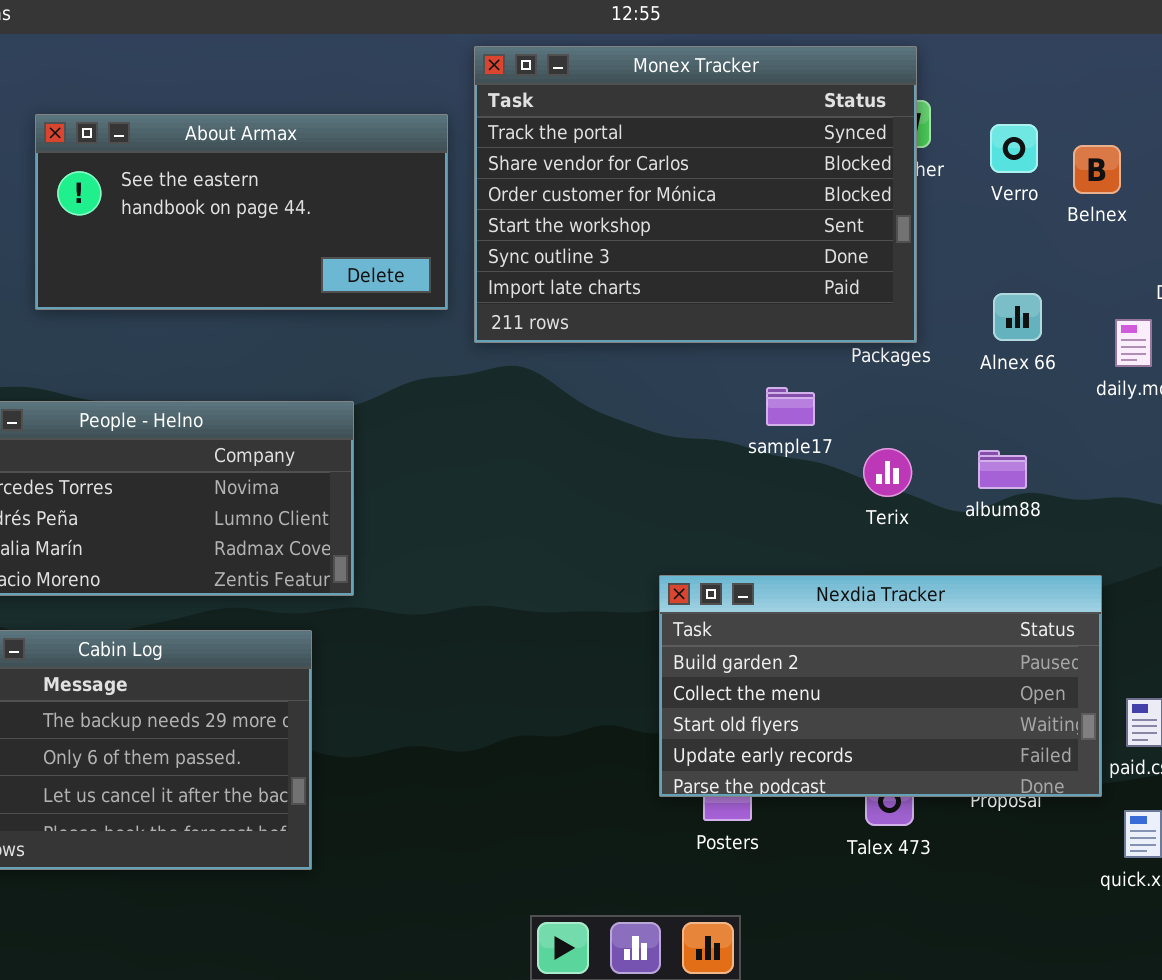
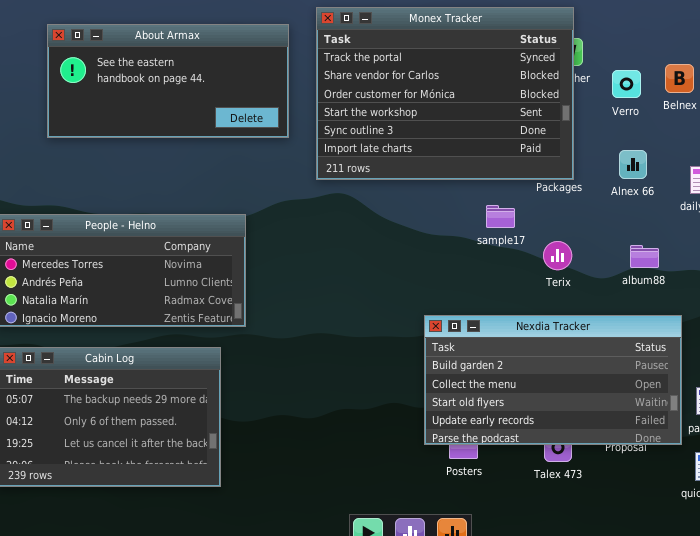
About Armax: [35,114,448,310] -> [47,24,289,138], moved
Verro: [990,124,1038,173] -> [612,70,641,98], moved
album88: [978,450,1027,489] -> [630,245,659,268], moved

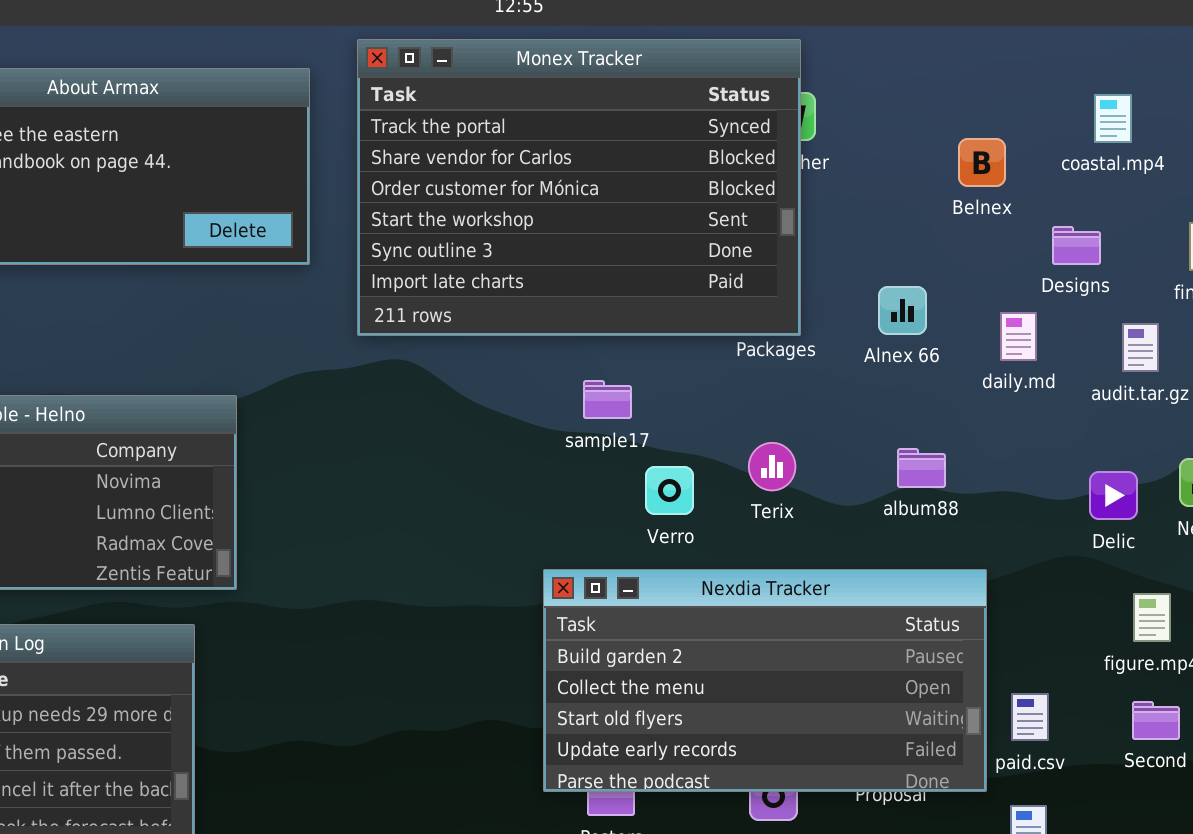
Verro: [612,70,641,98] -> [645,466,694,515], moved
sample17: [486,205,515,228] -> [583,380,632,419], moved

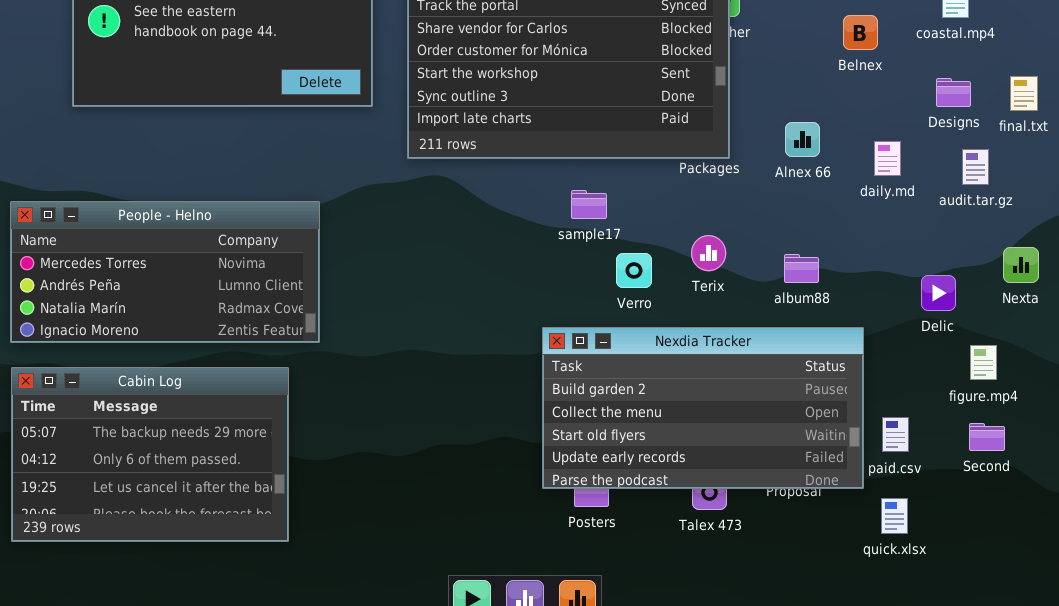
Designs: [1052,226,1101,265] -> [936,78,971,107], moved
album88: [897,448,946,488] -> [784,254,819,283], moved
Delic: [1089,471,1138,520] -> [921,275,956,311], moved

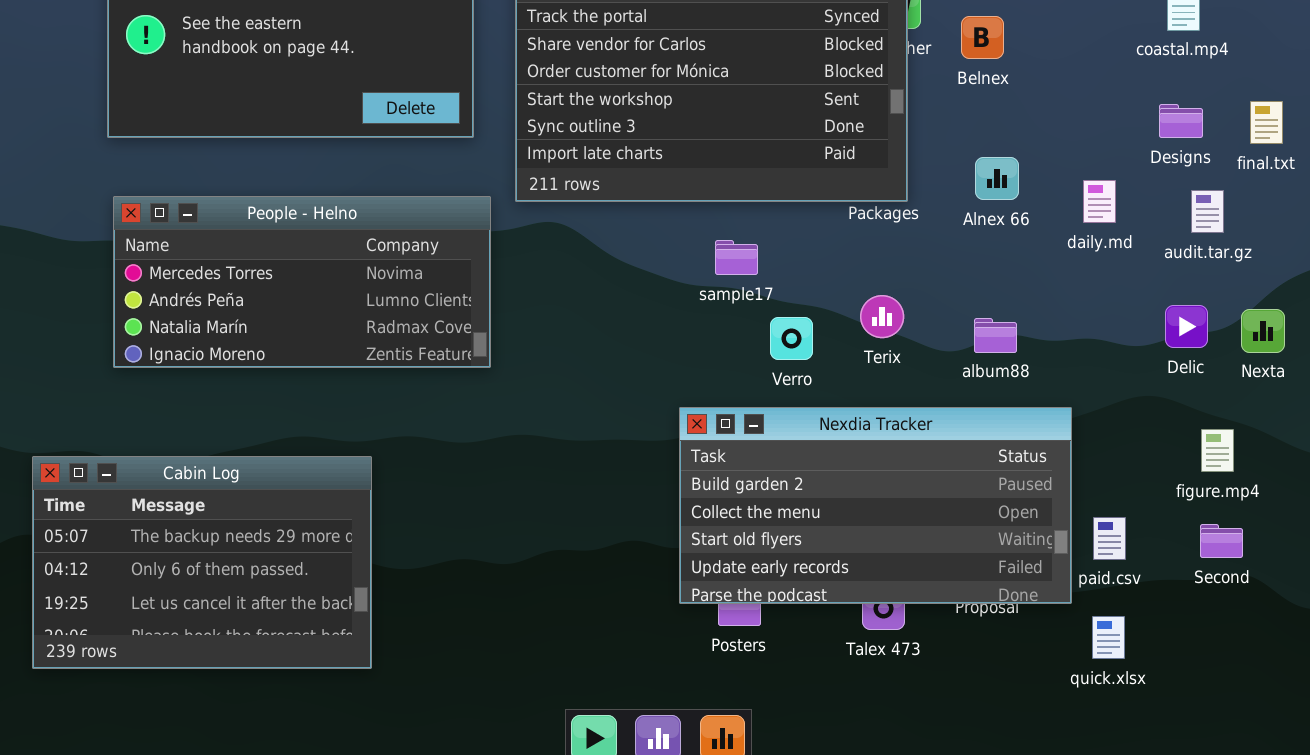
Belnex: [843,15,878,50] -> [961,16,1004,59], moved
People - Helno: [10,201,320,343] -> [113,196,491,368], moved
Delic: [921,275,956,311] -> [1165,305,1208,348], moved

